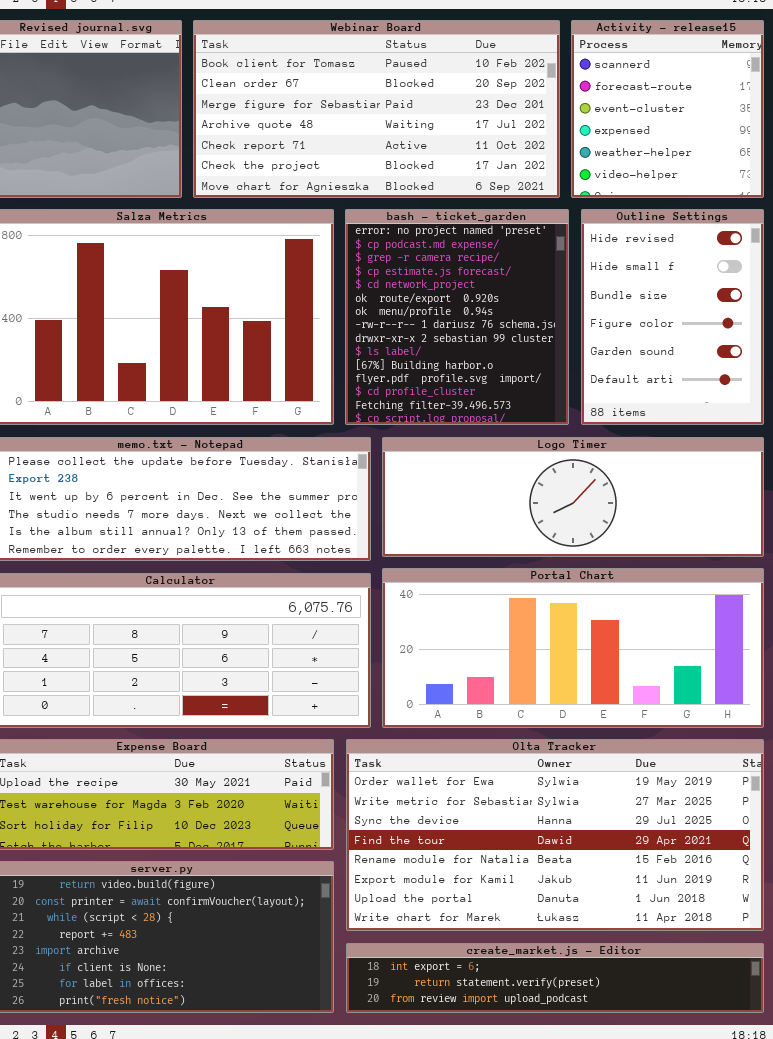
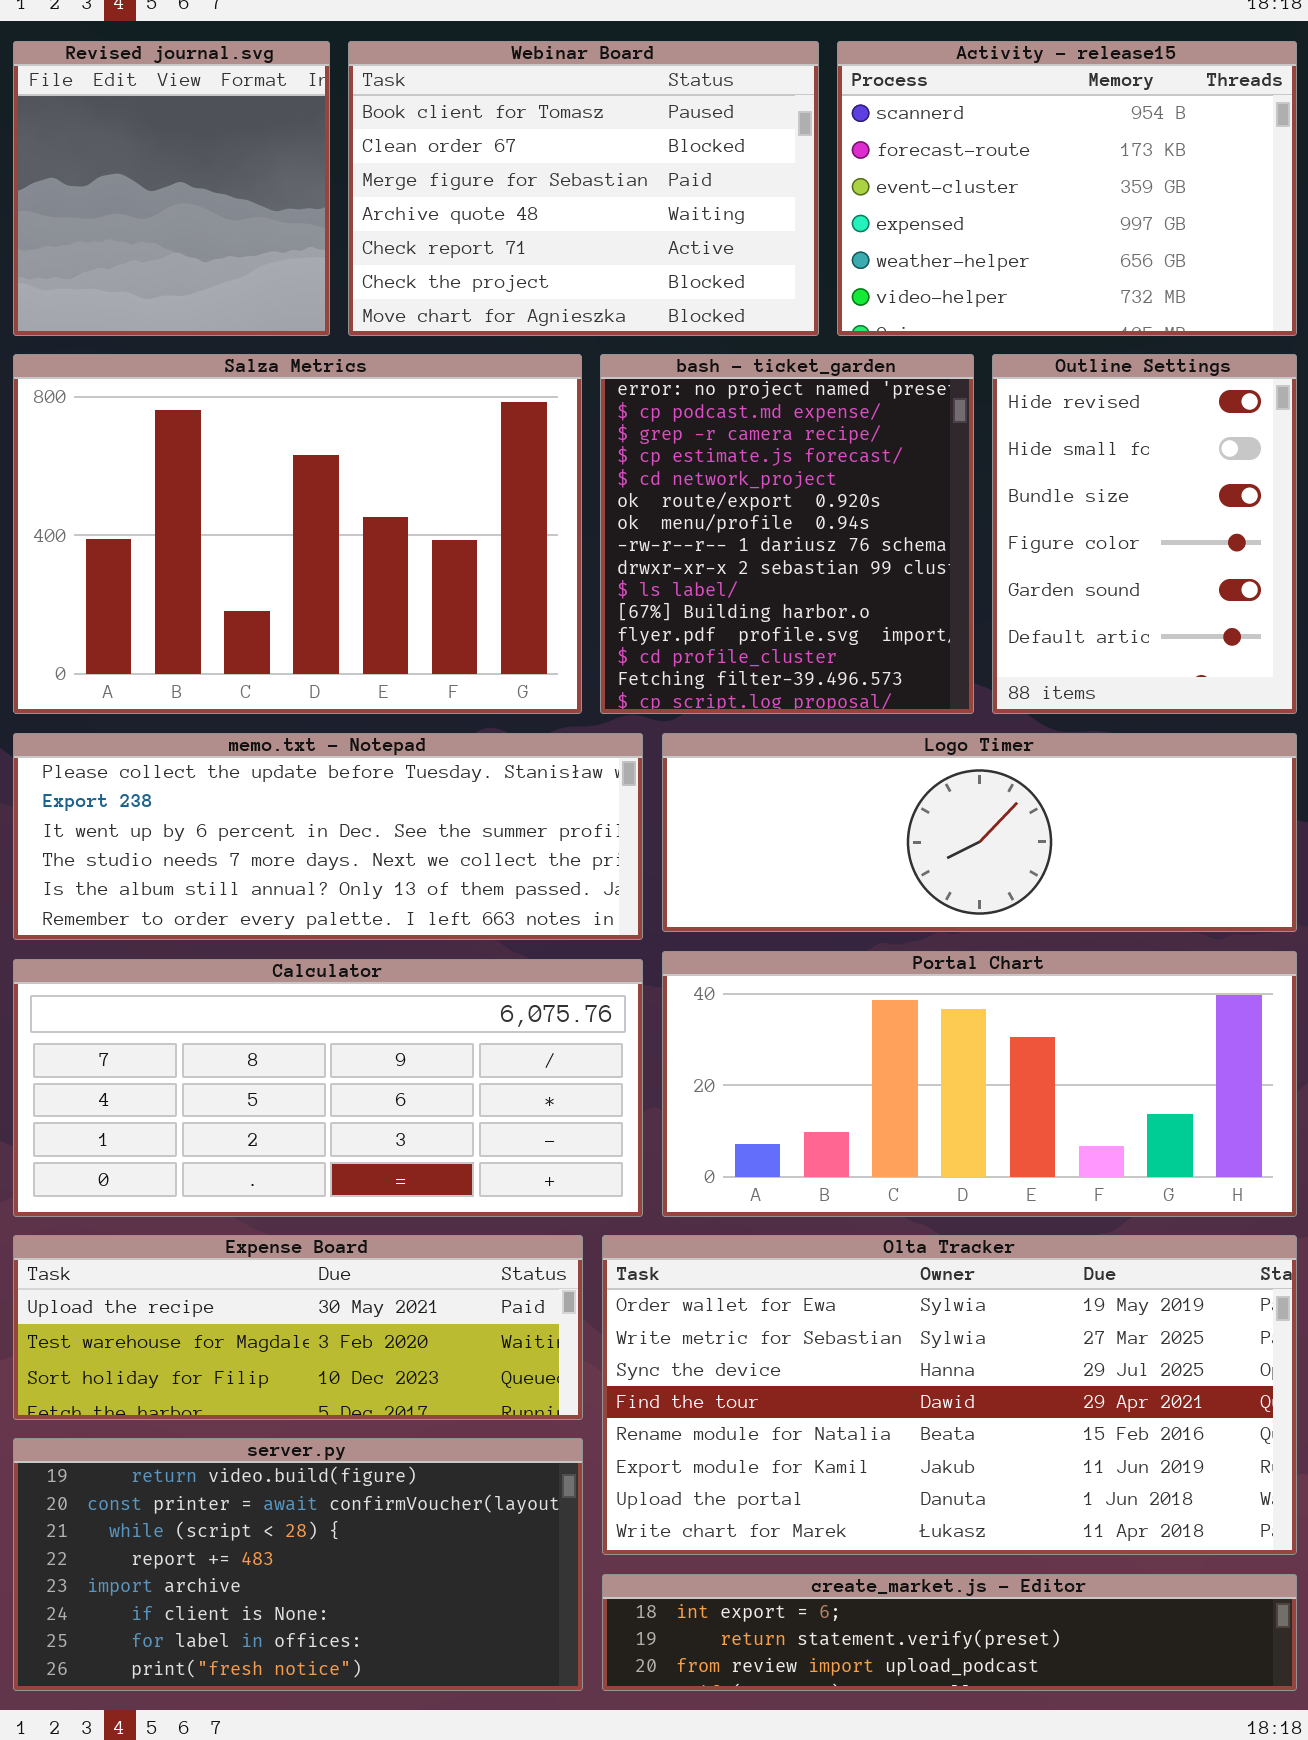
Webinar Board: [193,20,560,198] -> [348,41,819,336], resized
Activity - release15: [571,20,764,198] -> [837,41,1297,336], resized

